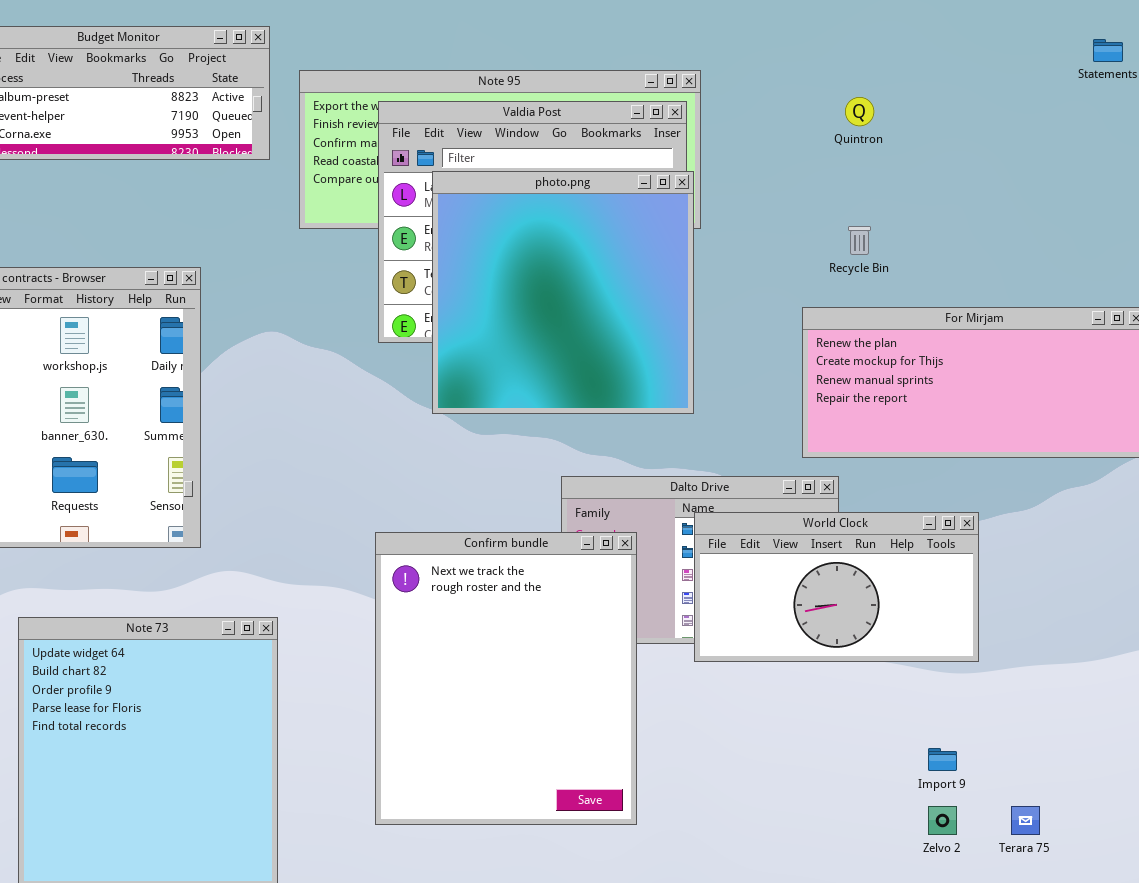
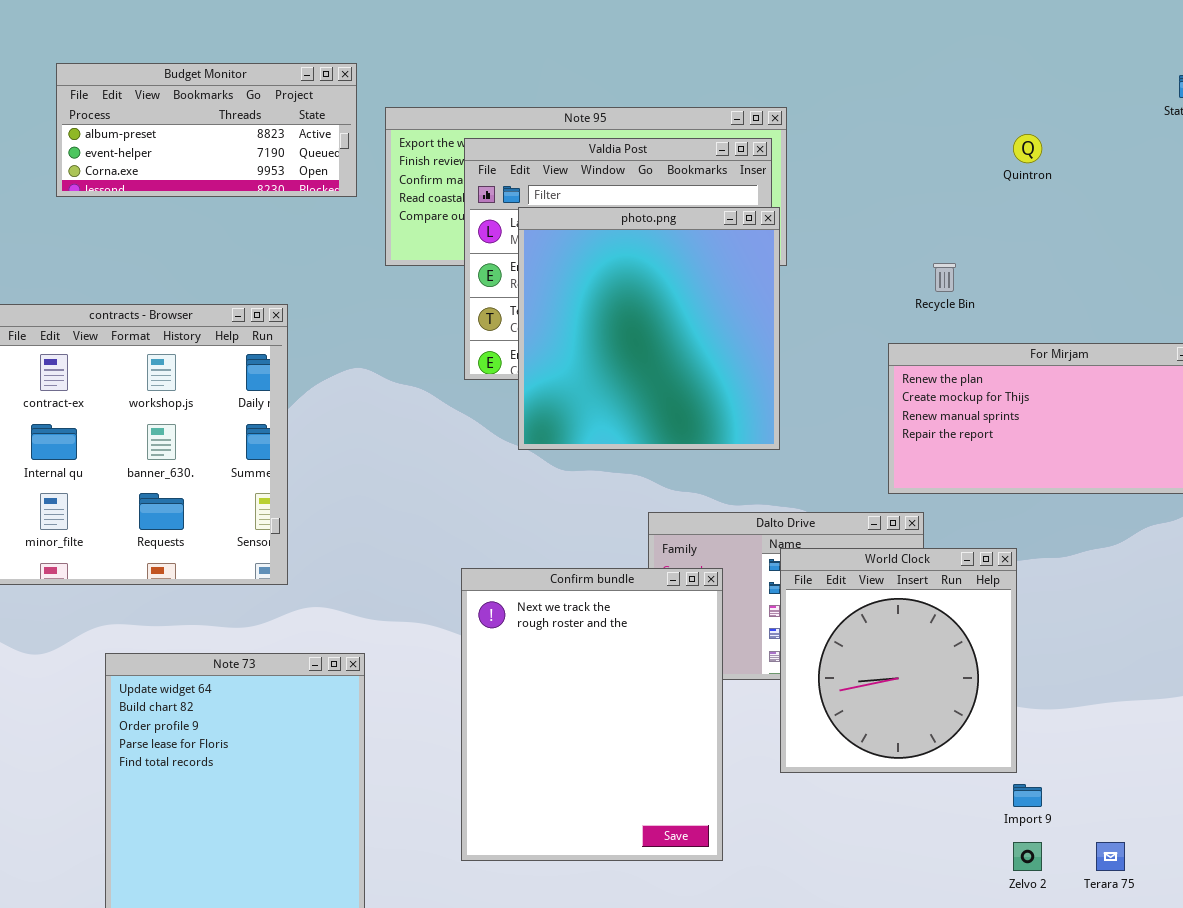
Quintron: [845,97,874,126] -> [1013,134,1042,163], moved
World Clock: [694,512,979,662] -> [780,548,1017,773], resized

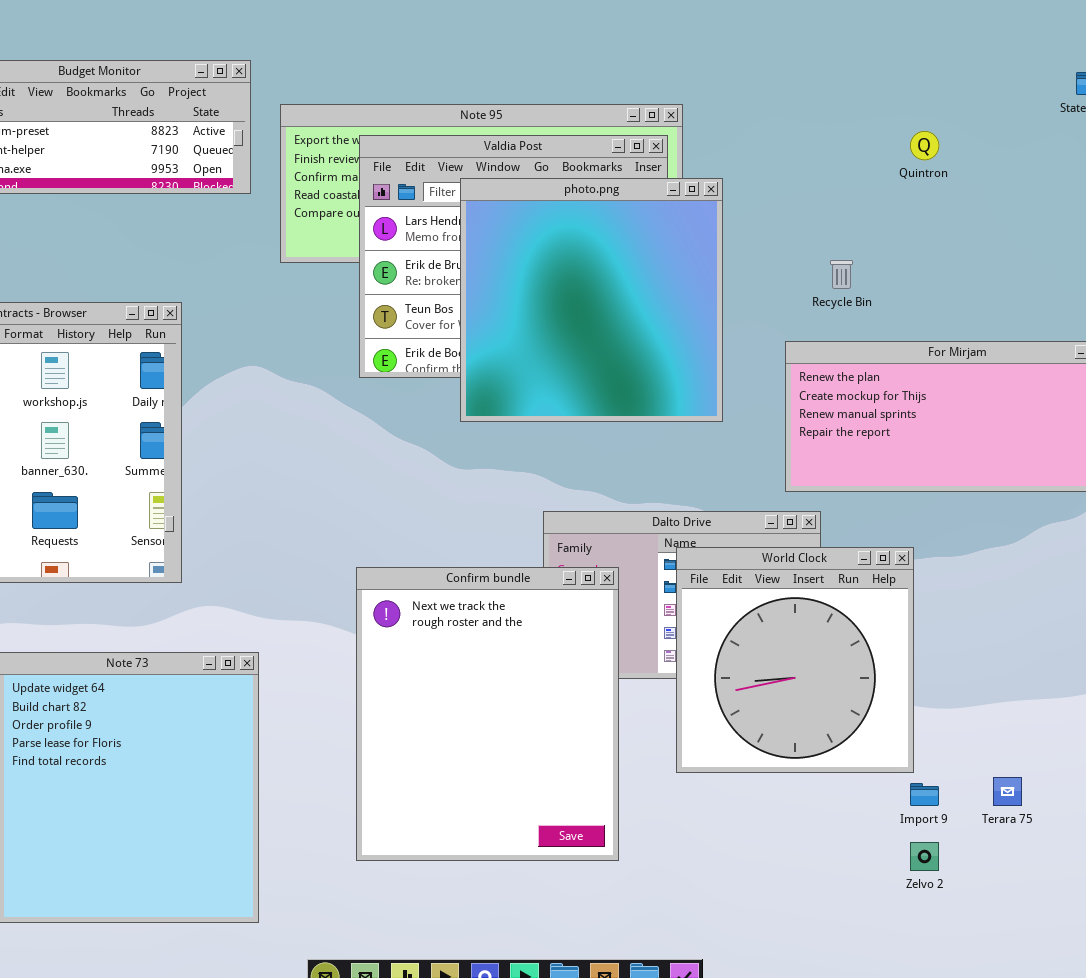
photo.png: [518,207,780,450] -> [460,178,723,422], moved
Terara 75: [1096,842,1125,871] -> [993,777,1022,806], moved

